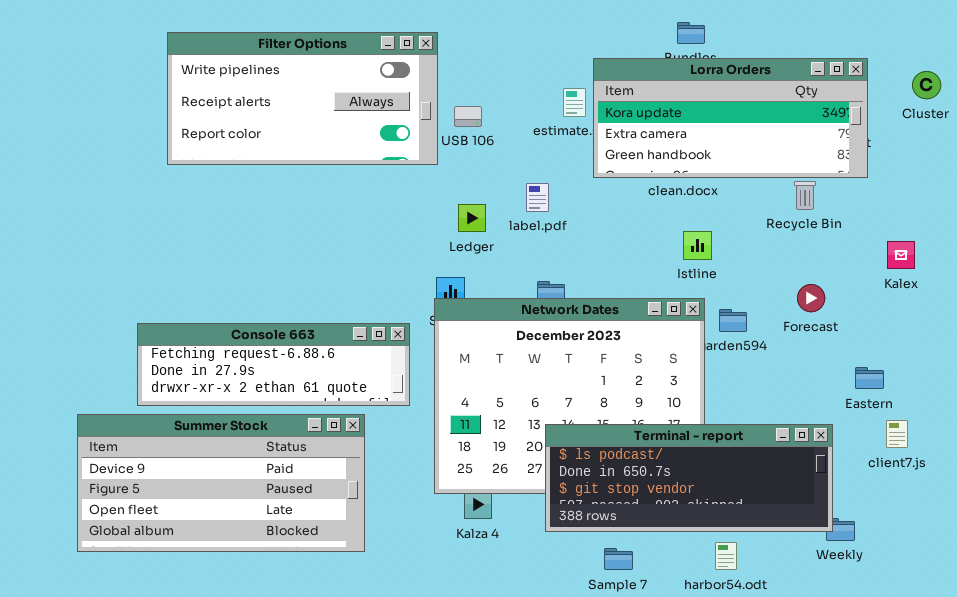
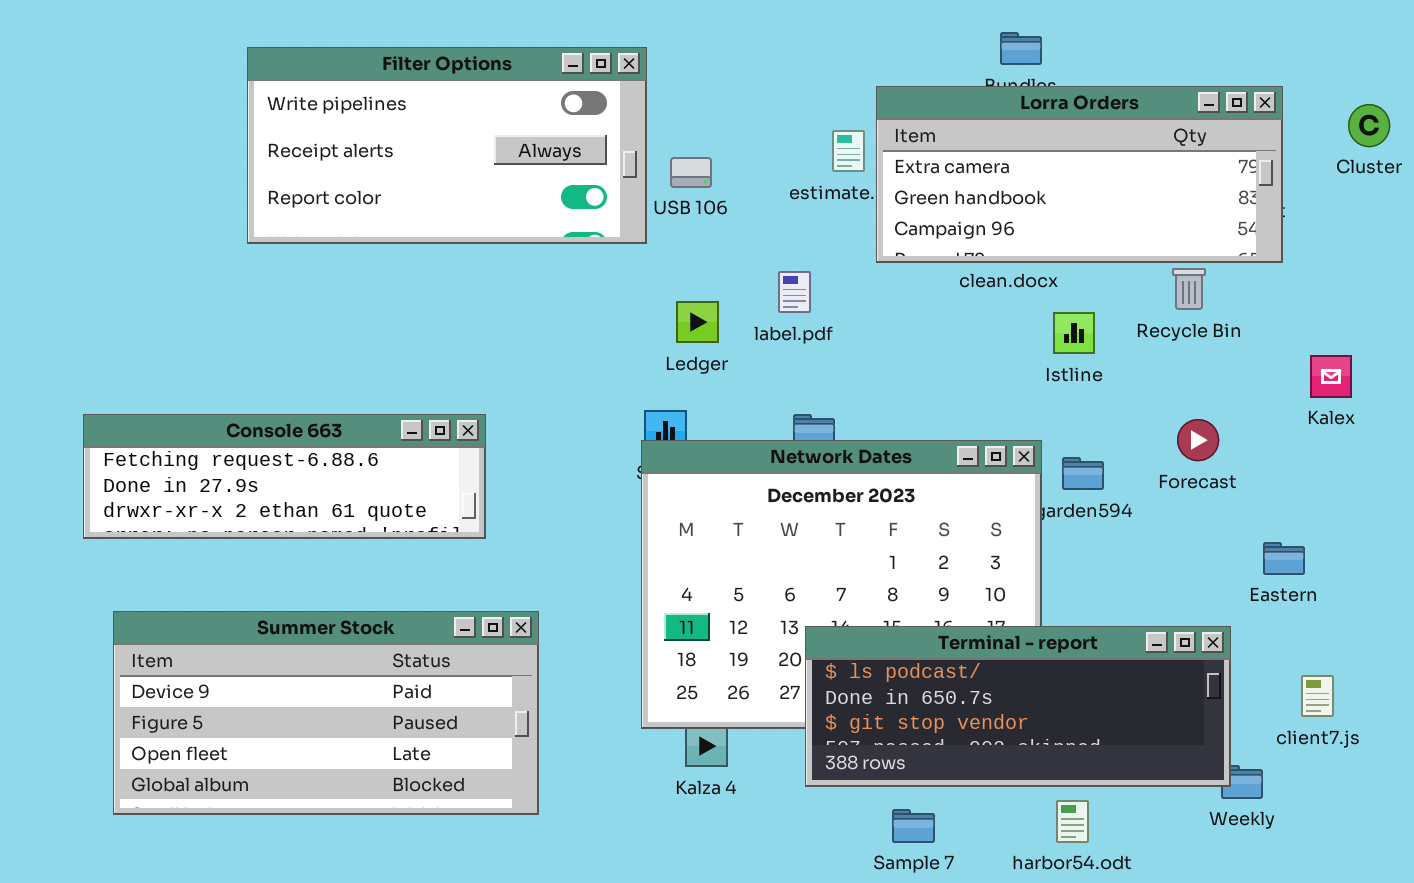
Lorra Orders: [593,58,868,178] -> [876,86,1283,263], scrolled down 1 row
Istline: [683,231,712,260] -> [1053,312,1095,354], moved
Console 663: [137,323,410,406] -> [83,414,486,539], moved
client7.js: [886,420,908,448] -> [1301,675,1334,717], moved

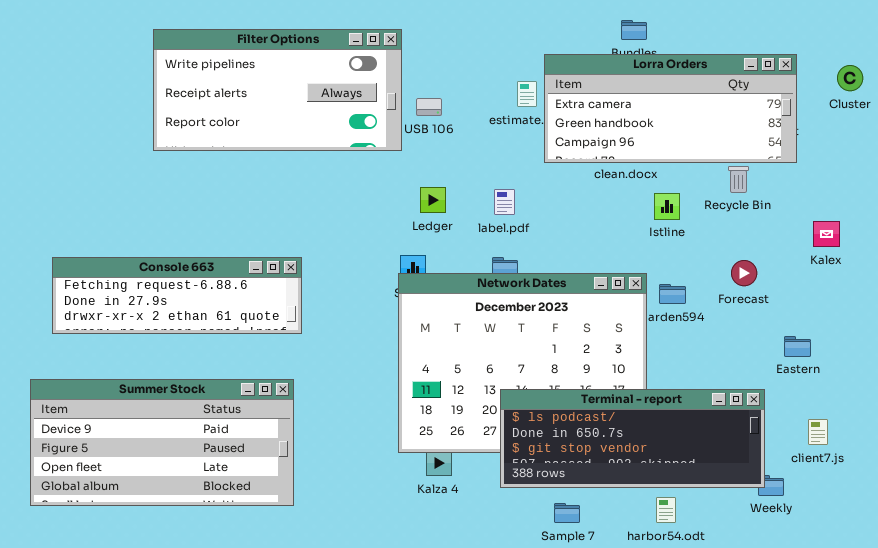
label.pdf: [778,271,811,313] -> [494,189,515,215], moved
Summer Stock: [113,611,539,815] -> [30,379,294,506], moved

